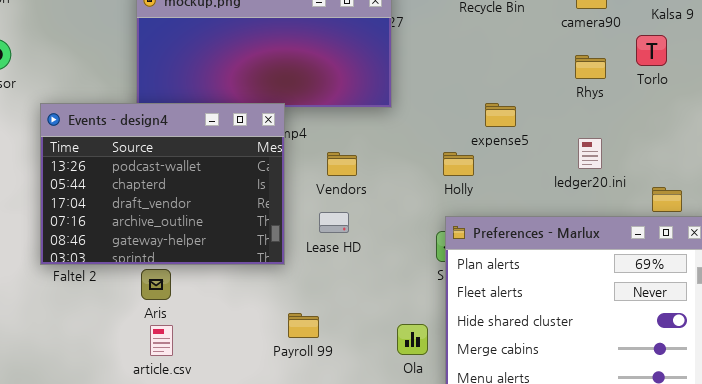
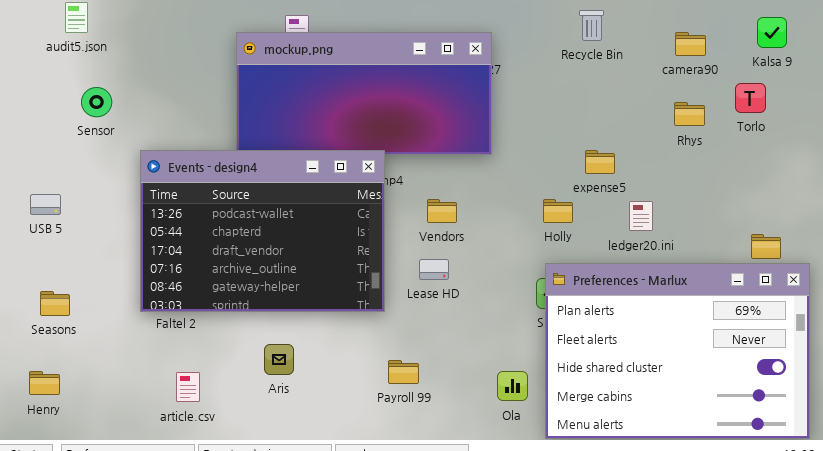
ledger20.ini: [578,138,602,169] -> [629,201,653,231], moved
Aris: [141,269,171,300] -> [264,344,294,375], moved
article.csv: [150,325,173,356] -> [176,372,200,402], moved

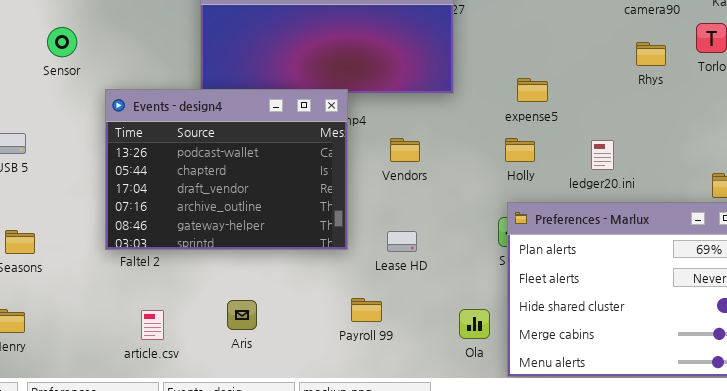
expense5: [585,150,615,174] -> [517,78,548,102], moved
Lease HD: [419,259,449,280] -> [387,231,417,252], moved
Aris: [264,344,294,375] -> [227,300,257,330], moved

